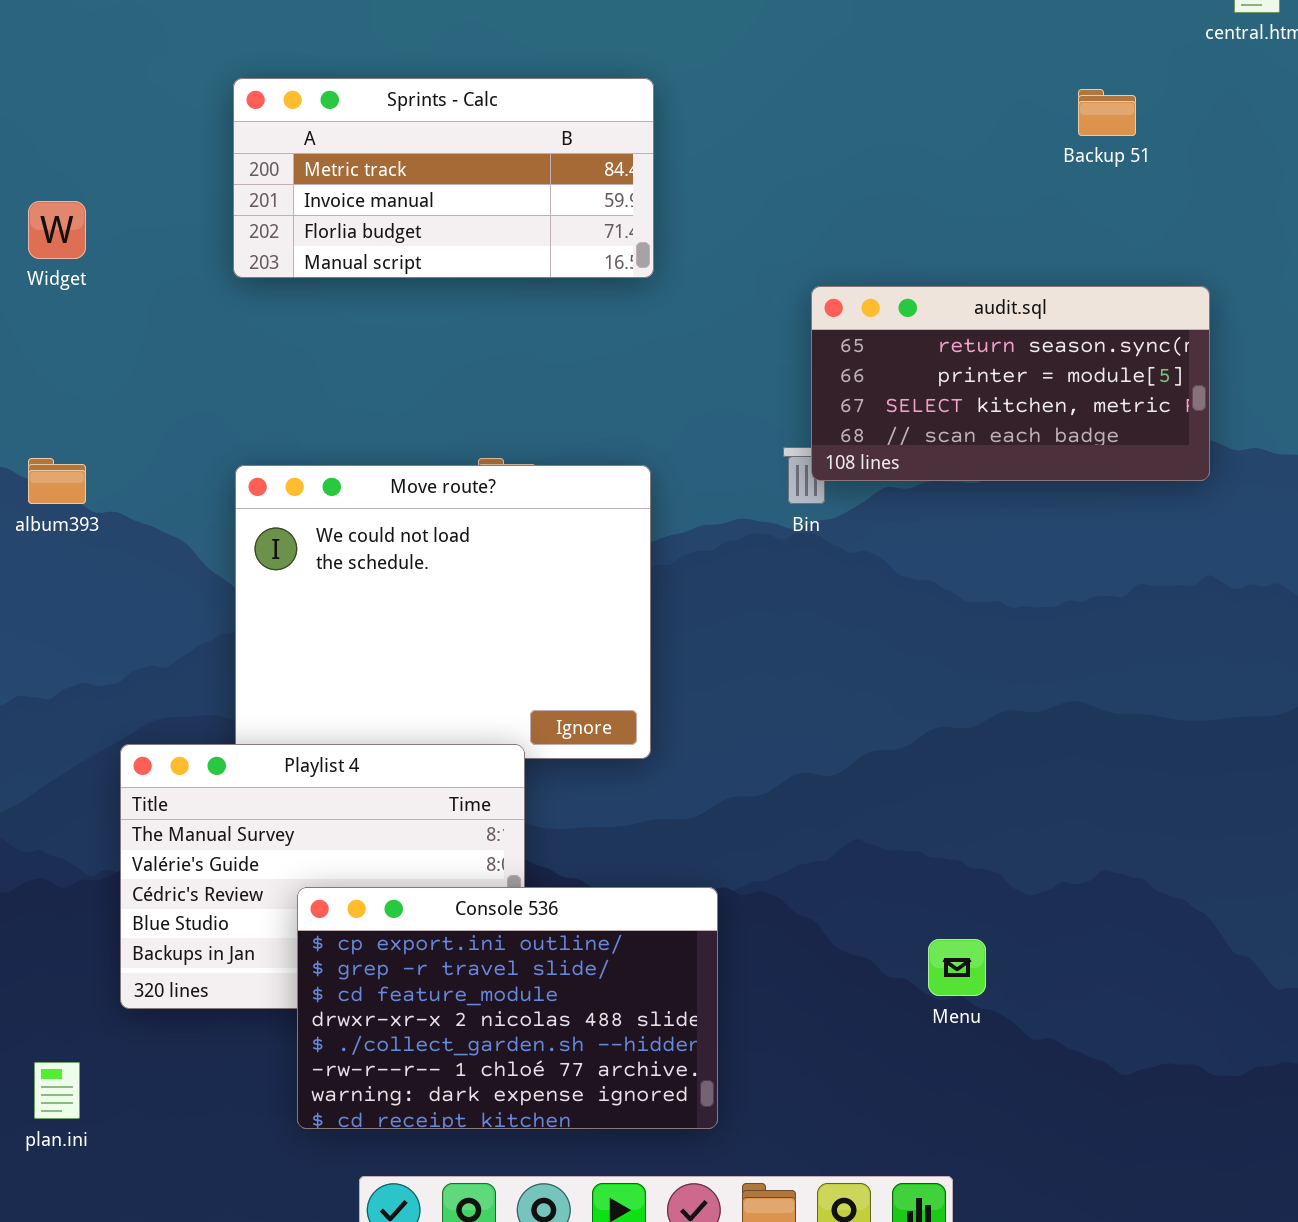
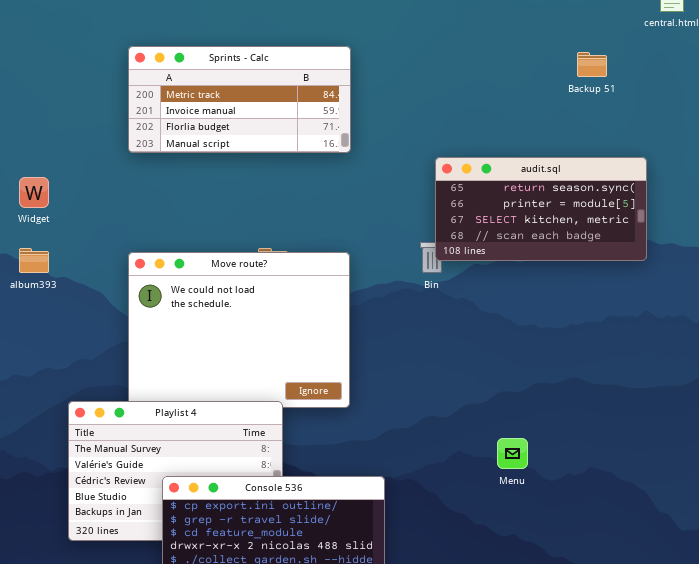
Widget: [28,201,86,259] -> [19,177,49,208], moved
Menu: [928,939,986,996] -> [497,438,528,469], moved

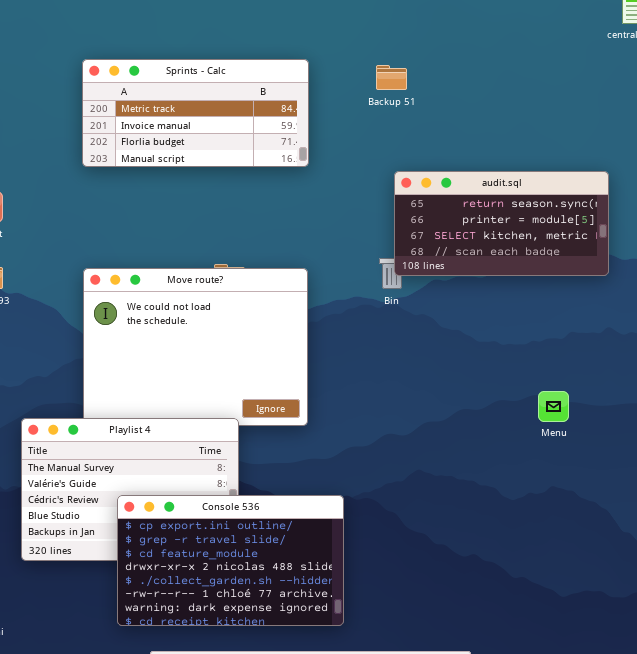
Backup 51: [577,52,607,77] -> [376,65,407,90], moved
Menu: [497,438,528,469] -> [538,391,569,422], moved

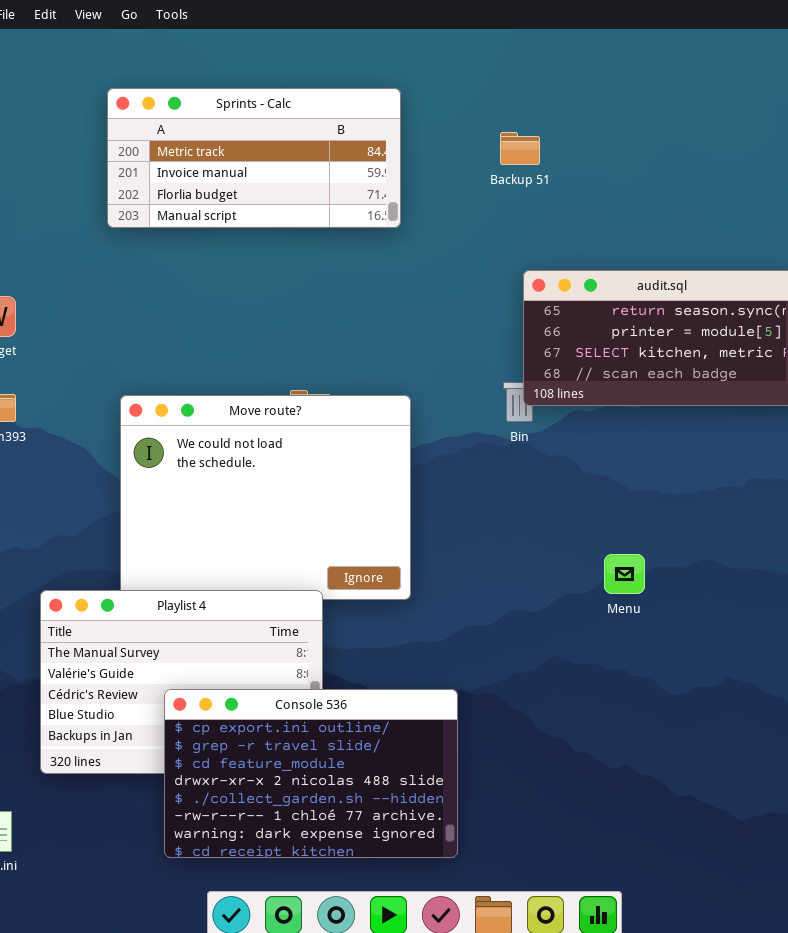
Sprints - Calc: [82,59,309,167] -> [107,88,401,228], moved
Menu: [538,391,569,422] -> [604,554,645,594], moved

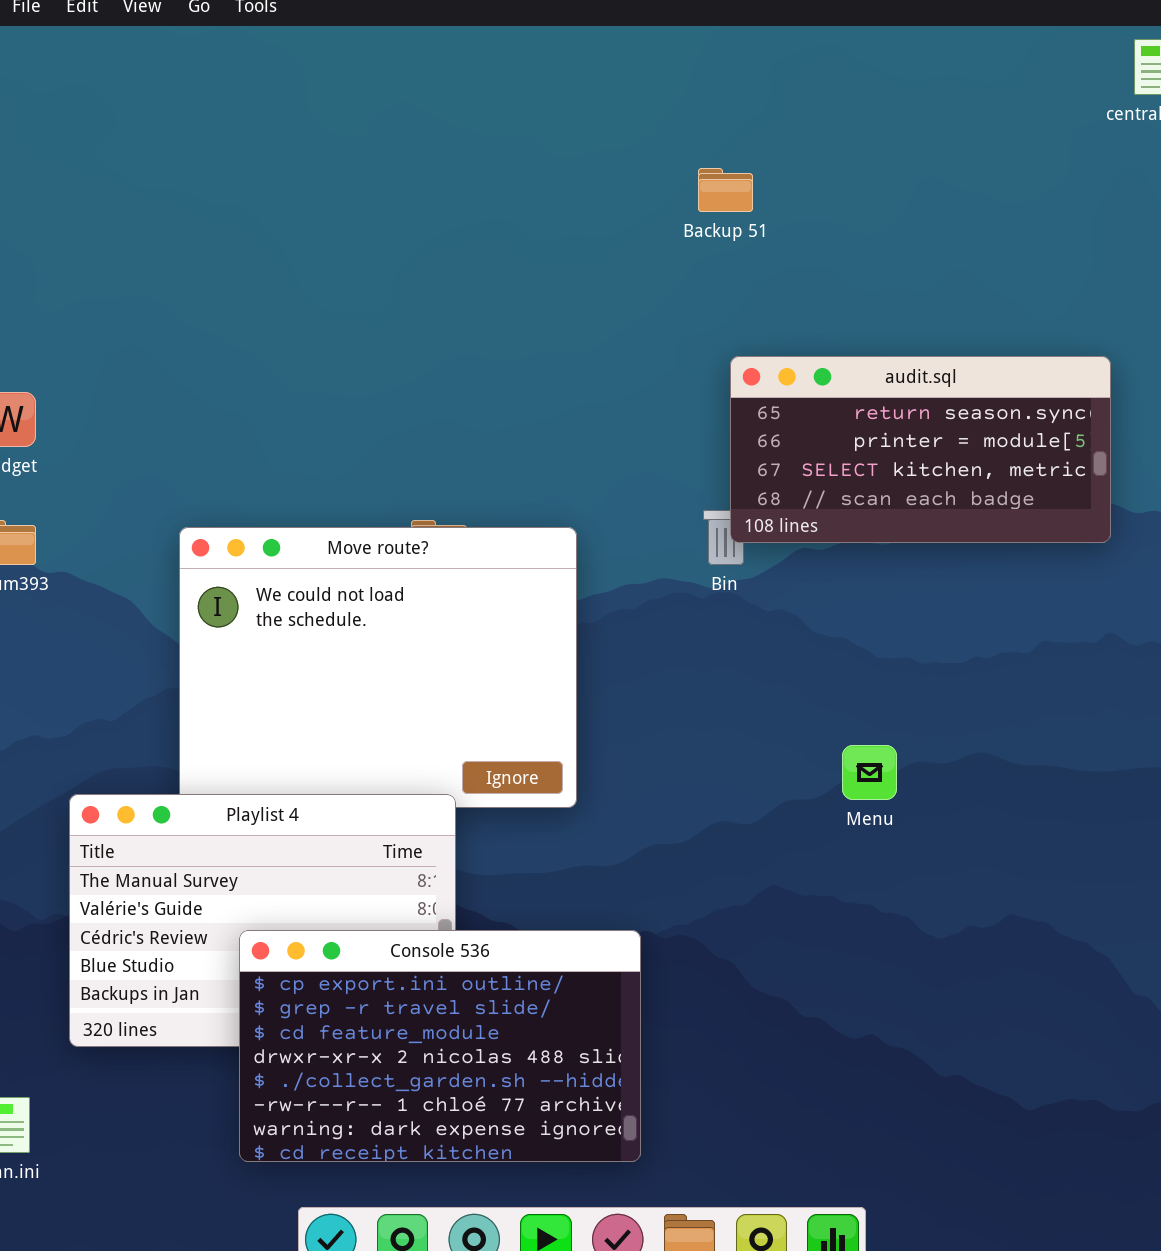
Sprints - Calc: [107,88,401,228] -> none, closed

